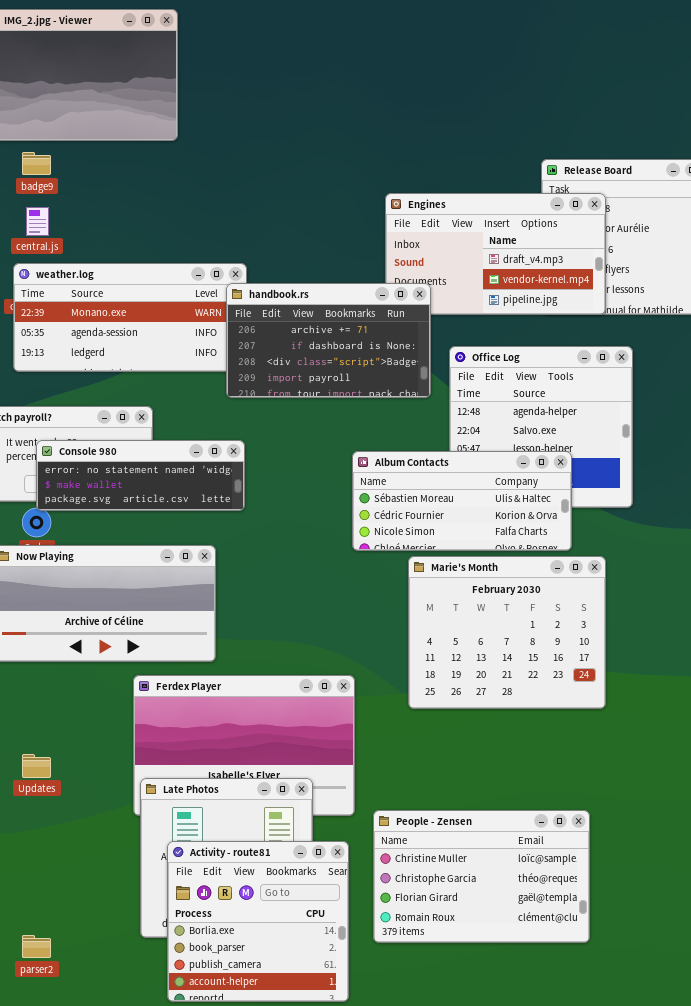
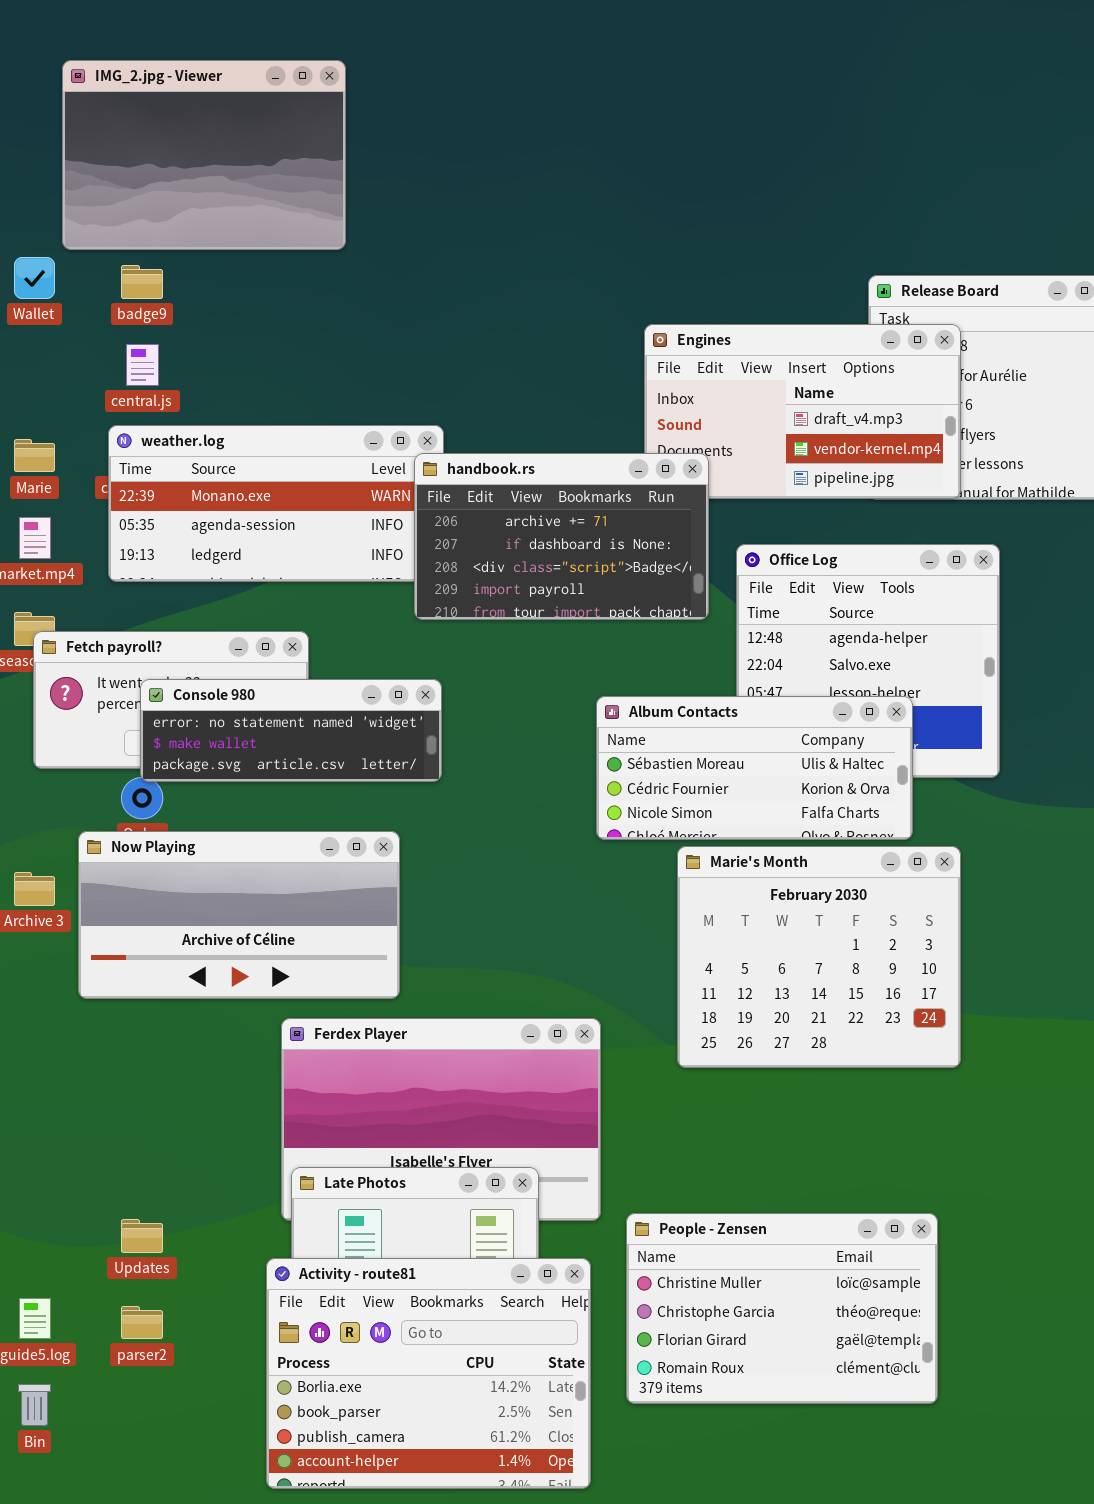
Updates: [22,754,51,778] -> [121,1219,163,1253], moved
Activity - route81: [167,841,349,1002] -> [266,1258,591,1489], resized
parser2: [22,935,51,958] -> [121,1306,163,1339], moved

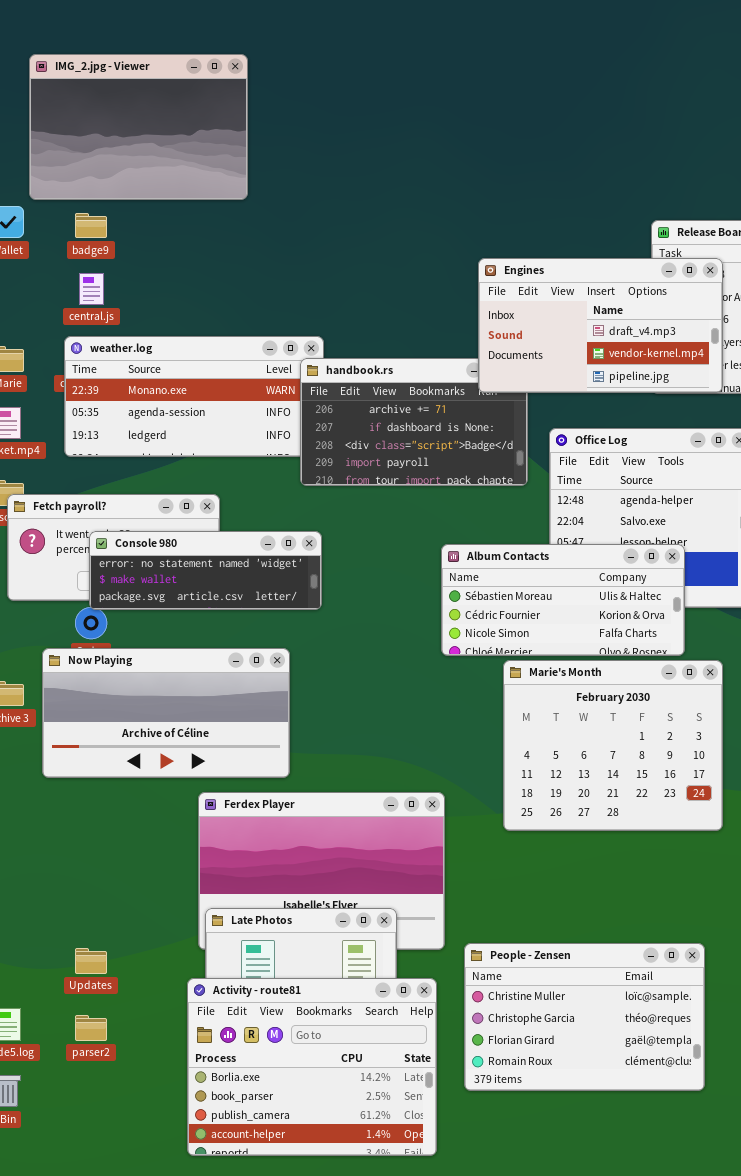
Engines: [644,324,961,499] -> [478,258,723,393], raised

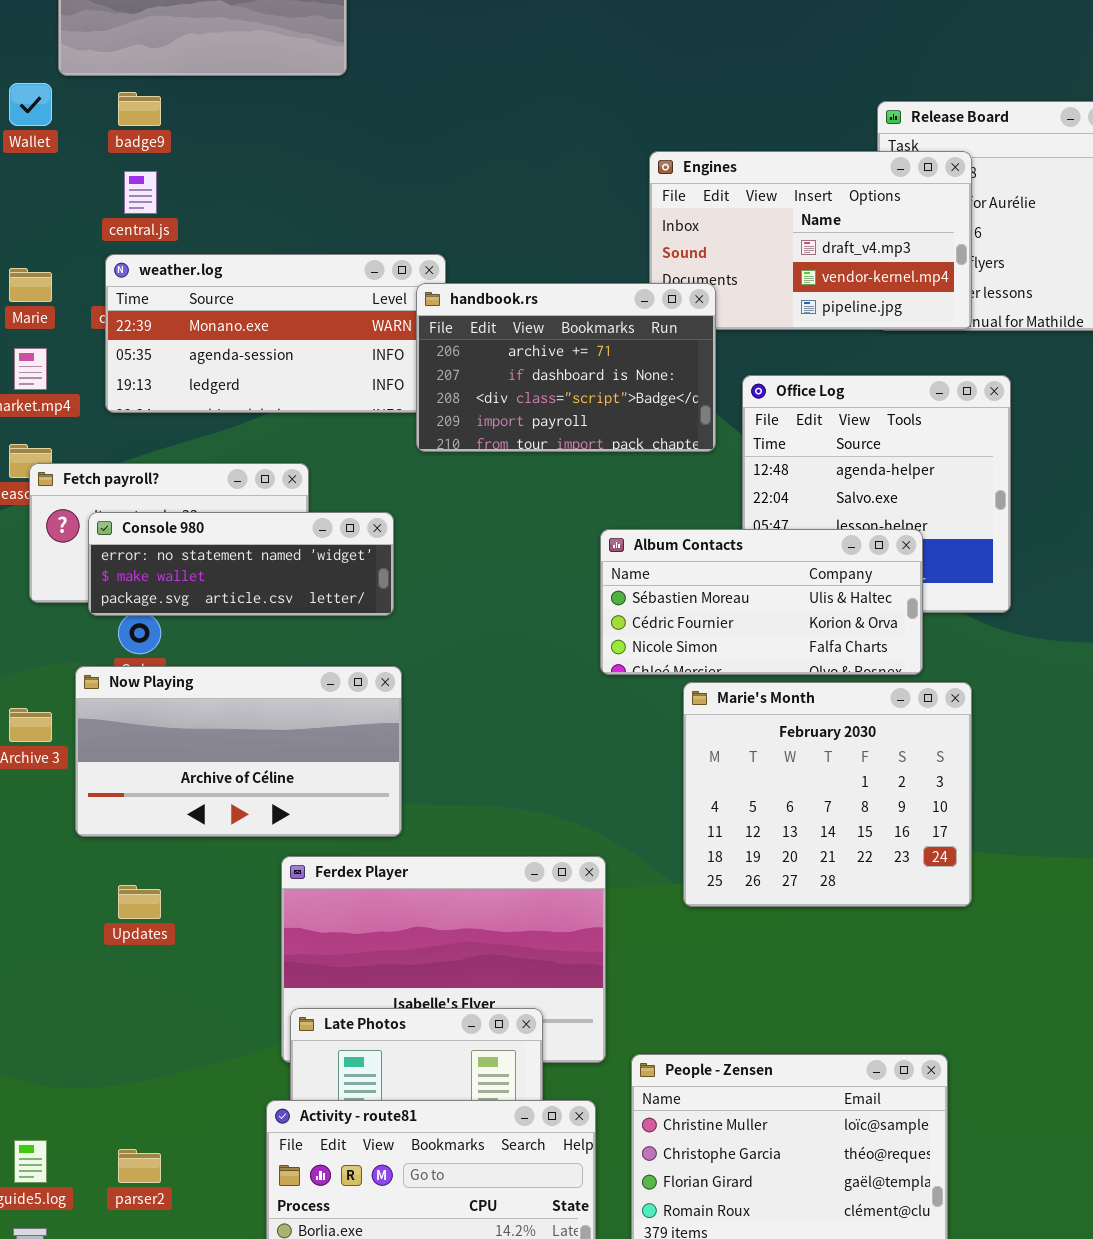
handbook.rs: [300,358,528,486] -> [416,283,716,452], raised
Console 980: [89,531,322,610] -> [88,512,394,616], moved
Updates: [75,948,107,974] -> [118,885,161,919], moved

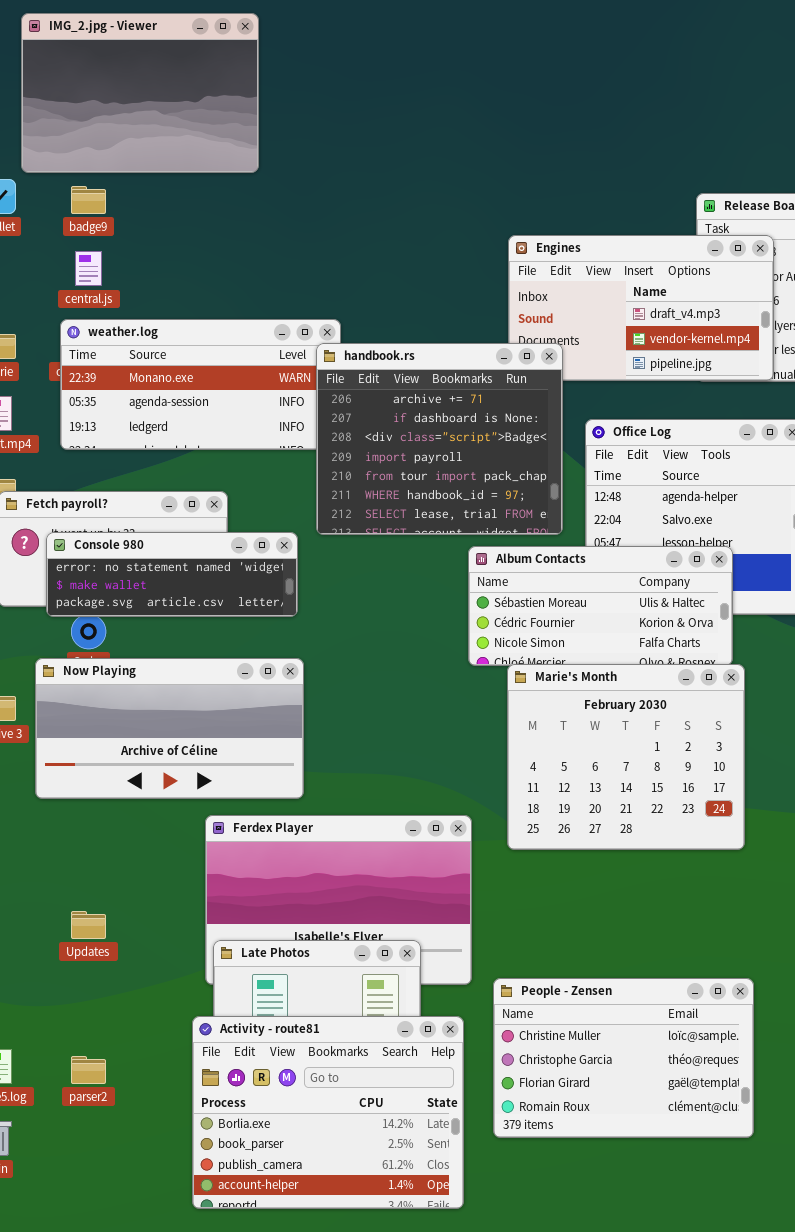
handbook.rs: [416,283,716,452] -> [316,343,563,535], resized
Marie's Month: [683,682,972,907] -> [507,664,745,850], moved
Updates: [118,885,161,919] -> [71,911,106,939], moved

